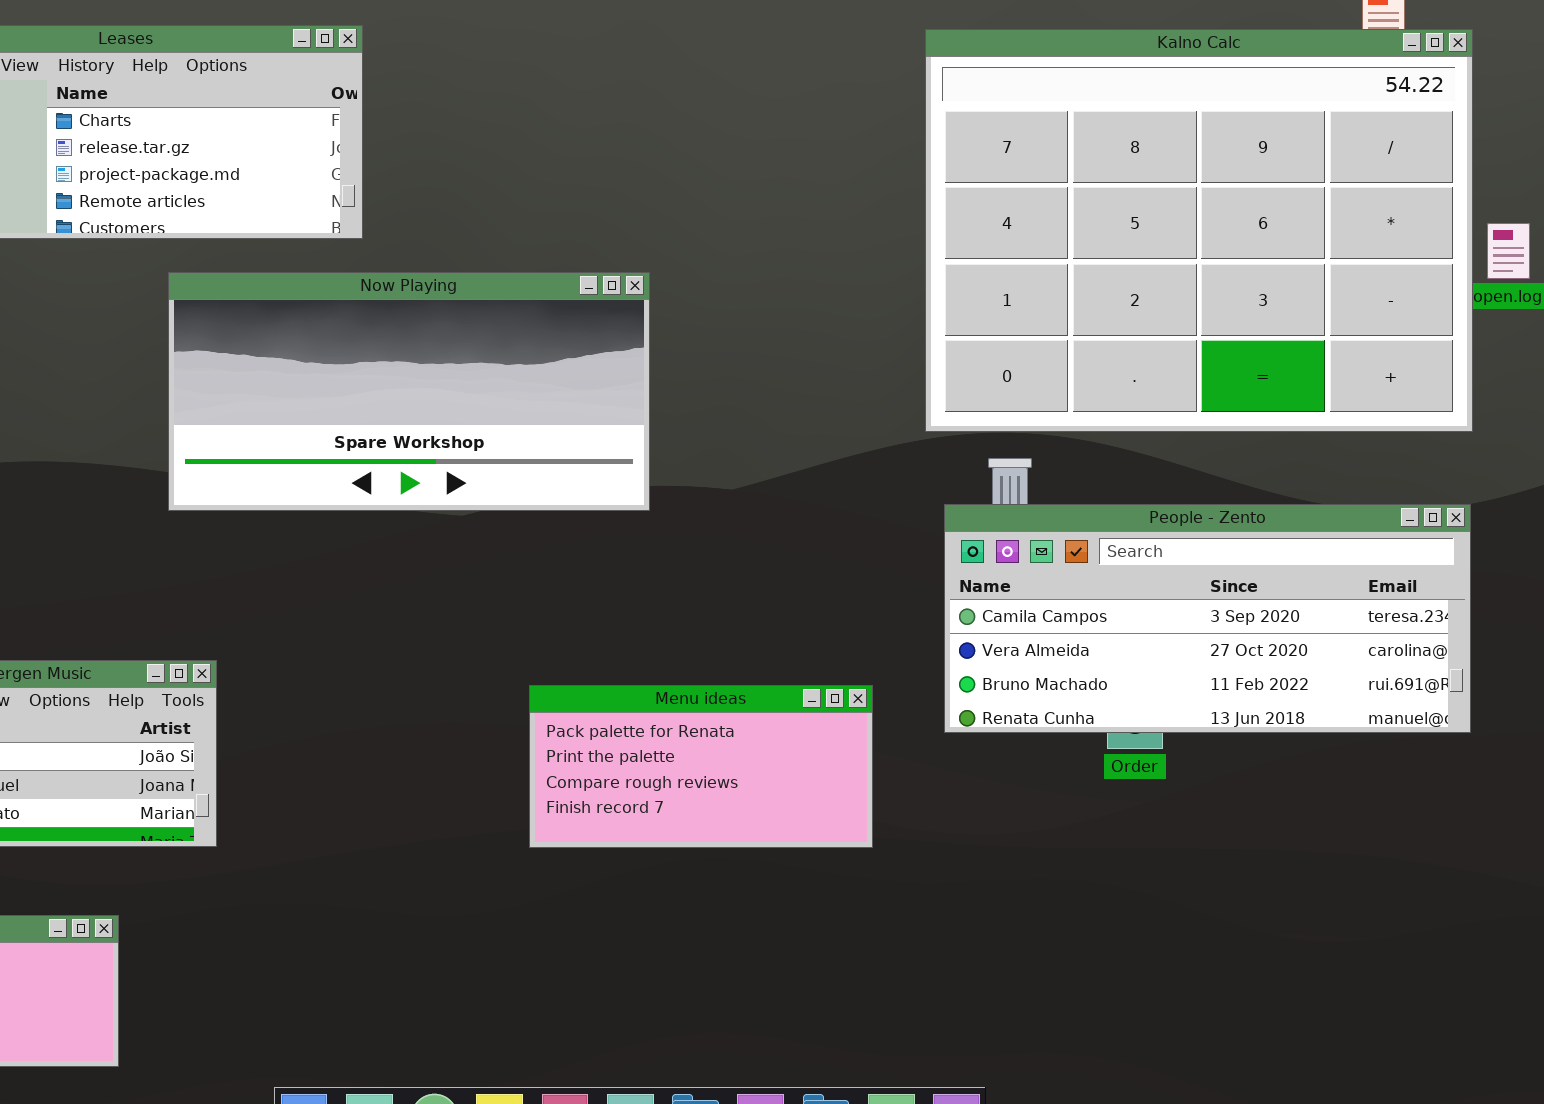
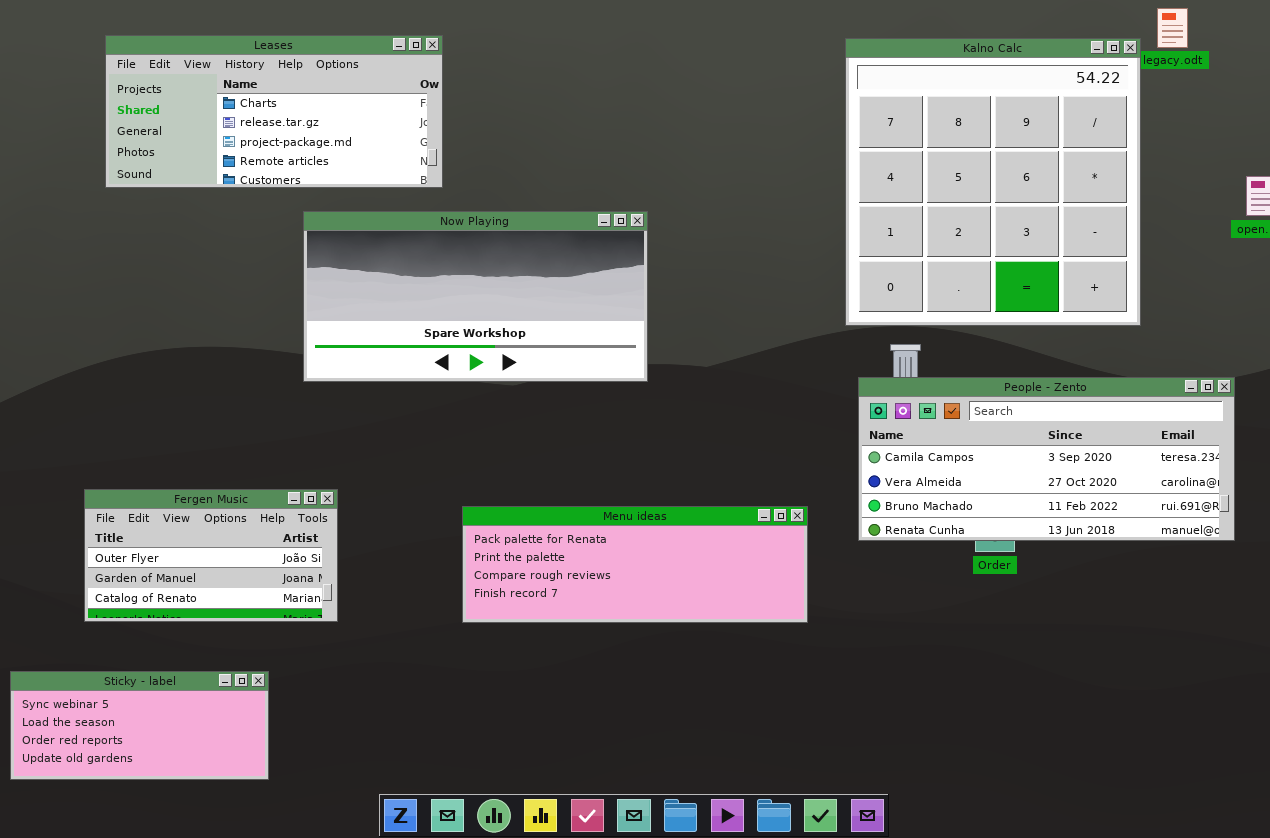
Kalno Calc: [925,29,1473,432] -> [845,38,1141,326], resized
Menu ideas: [529,685,873,848] -> [462,506,808,623], resized

